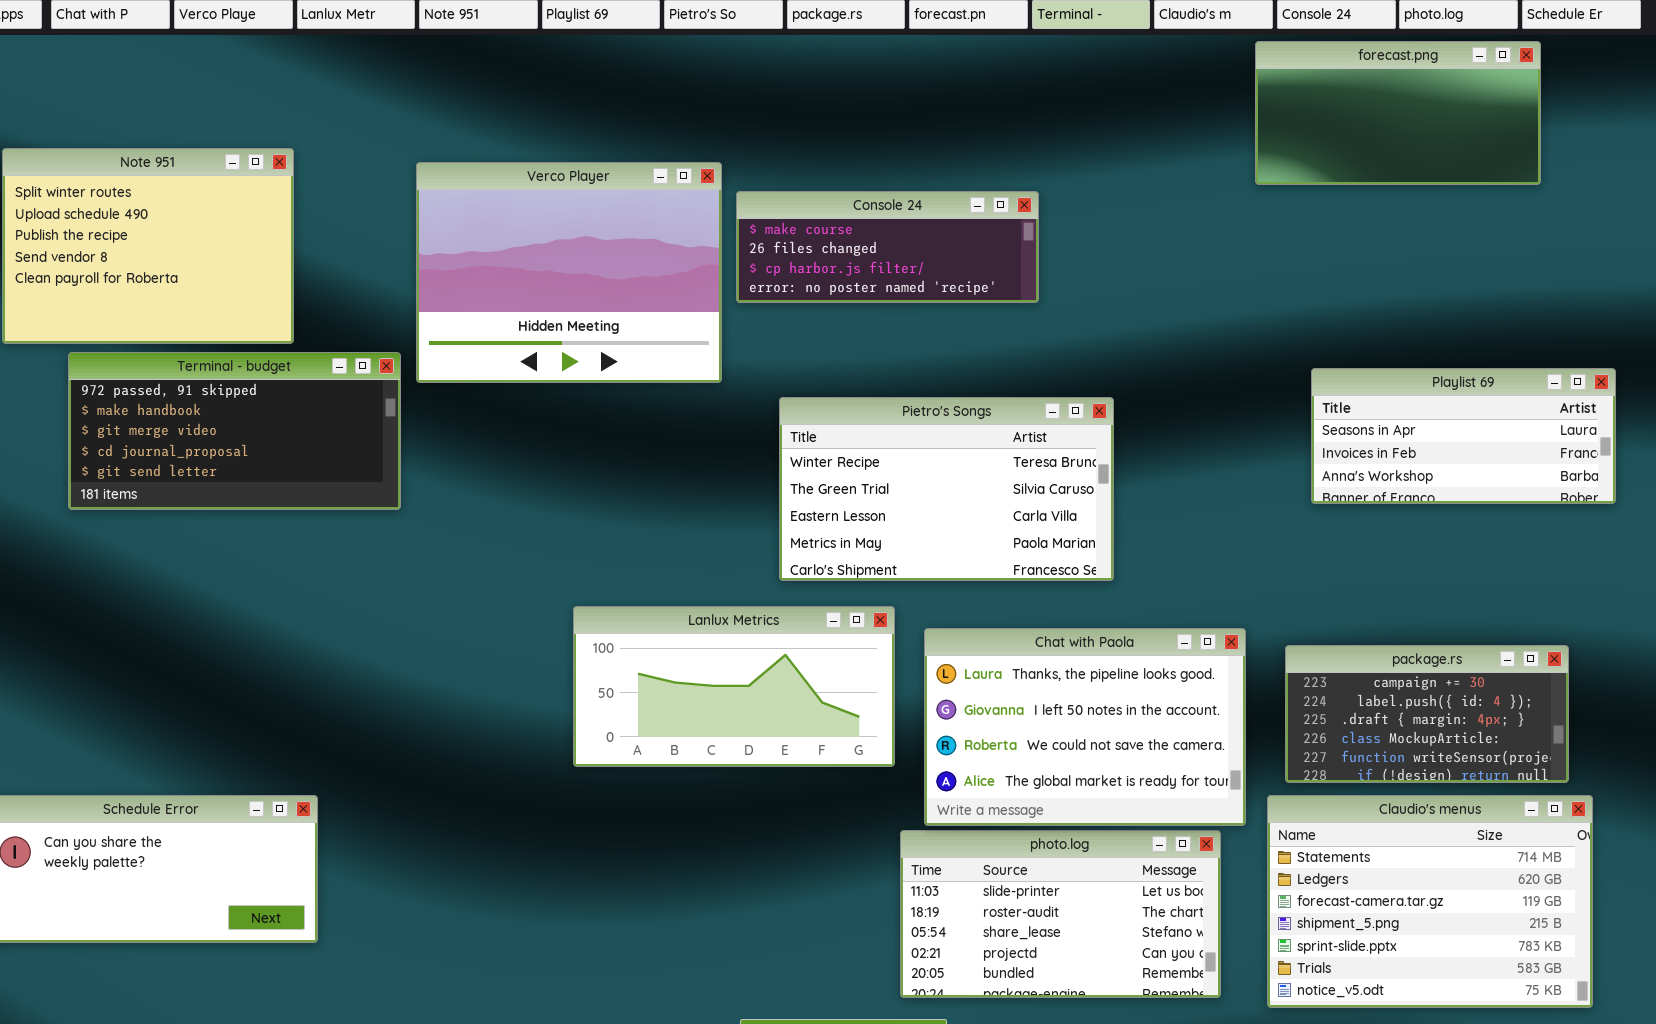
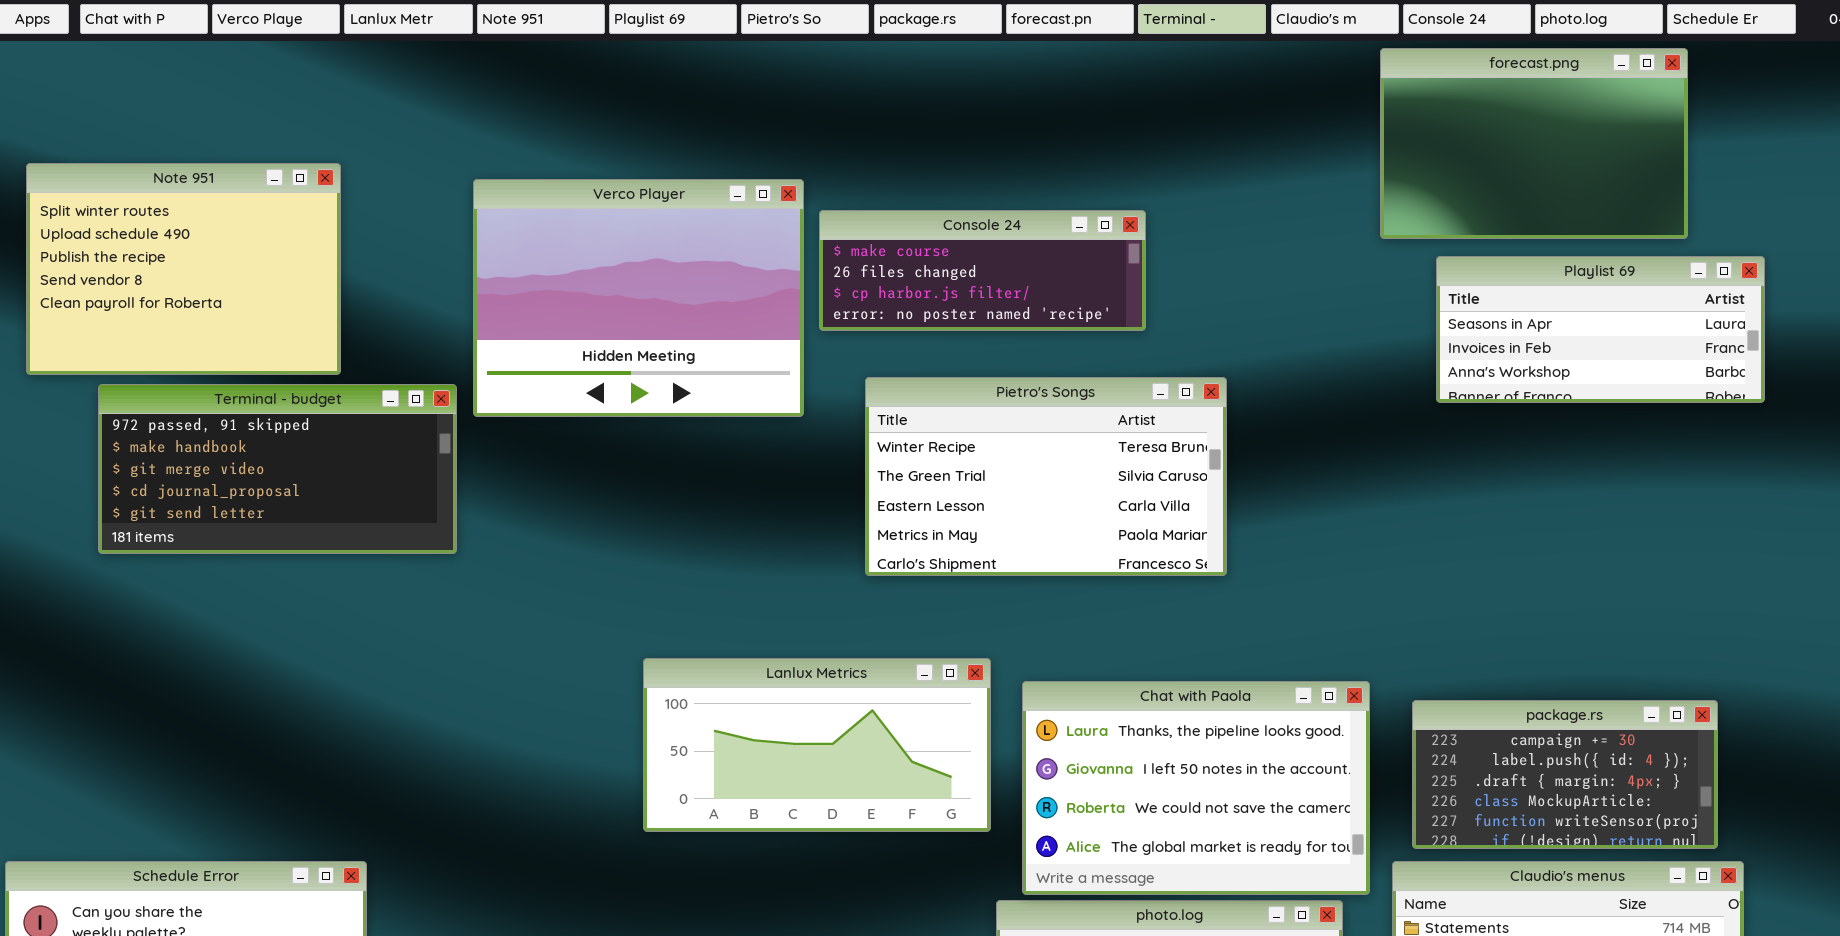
forecast.png: [1255,41,1541,185] -> [1380,48,1688,239], resized
Playlist 69: [1311,368,1616,504] -> [1436,256,1765,403], moved
Pietro's Songs: [779,397,1114,581] -> [865,377,1227,576], moved

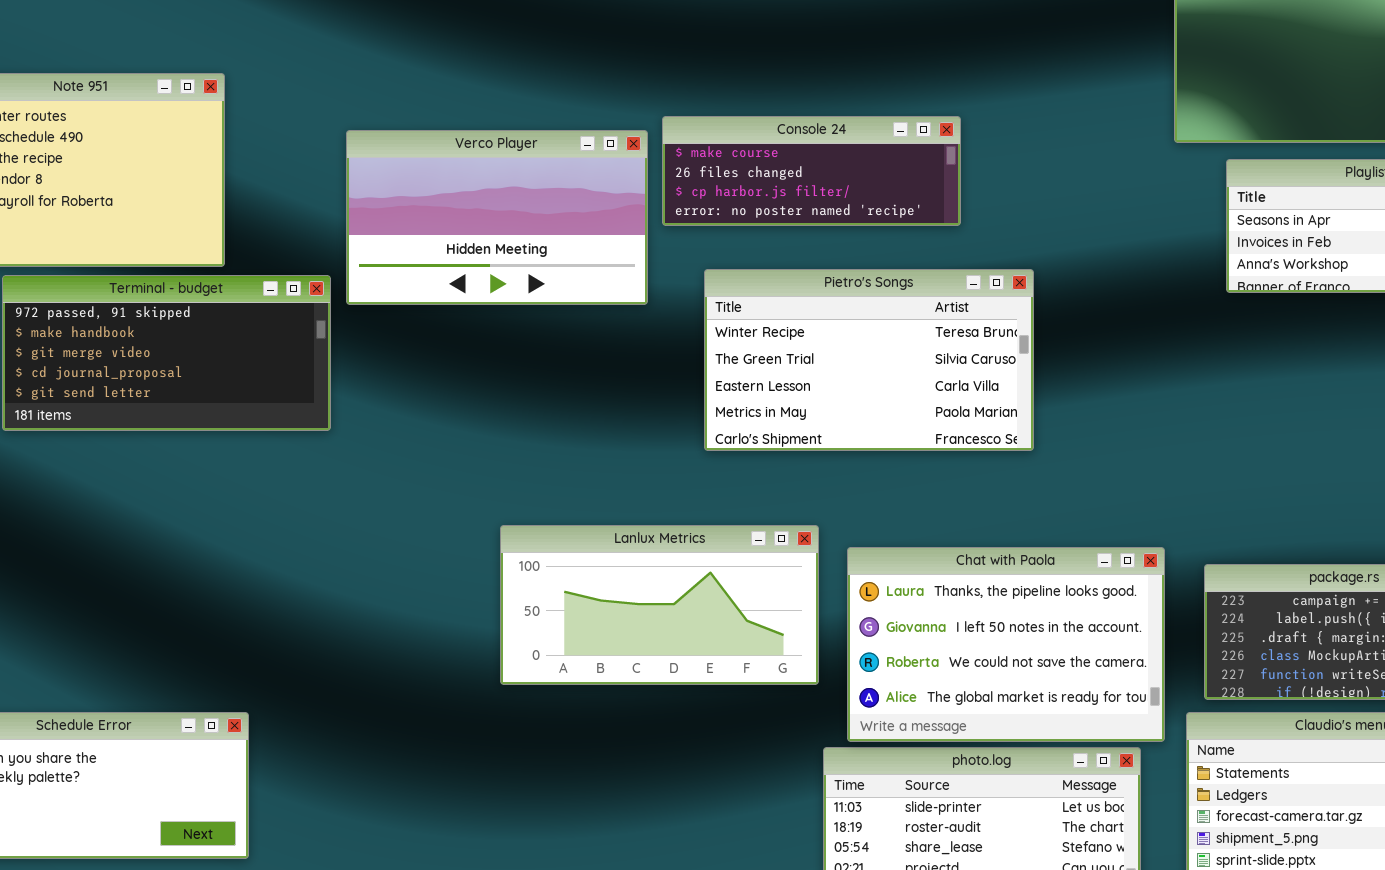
Verco Player: [473,179,804,417] -> [346,130,648,305], resized

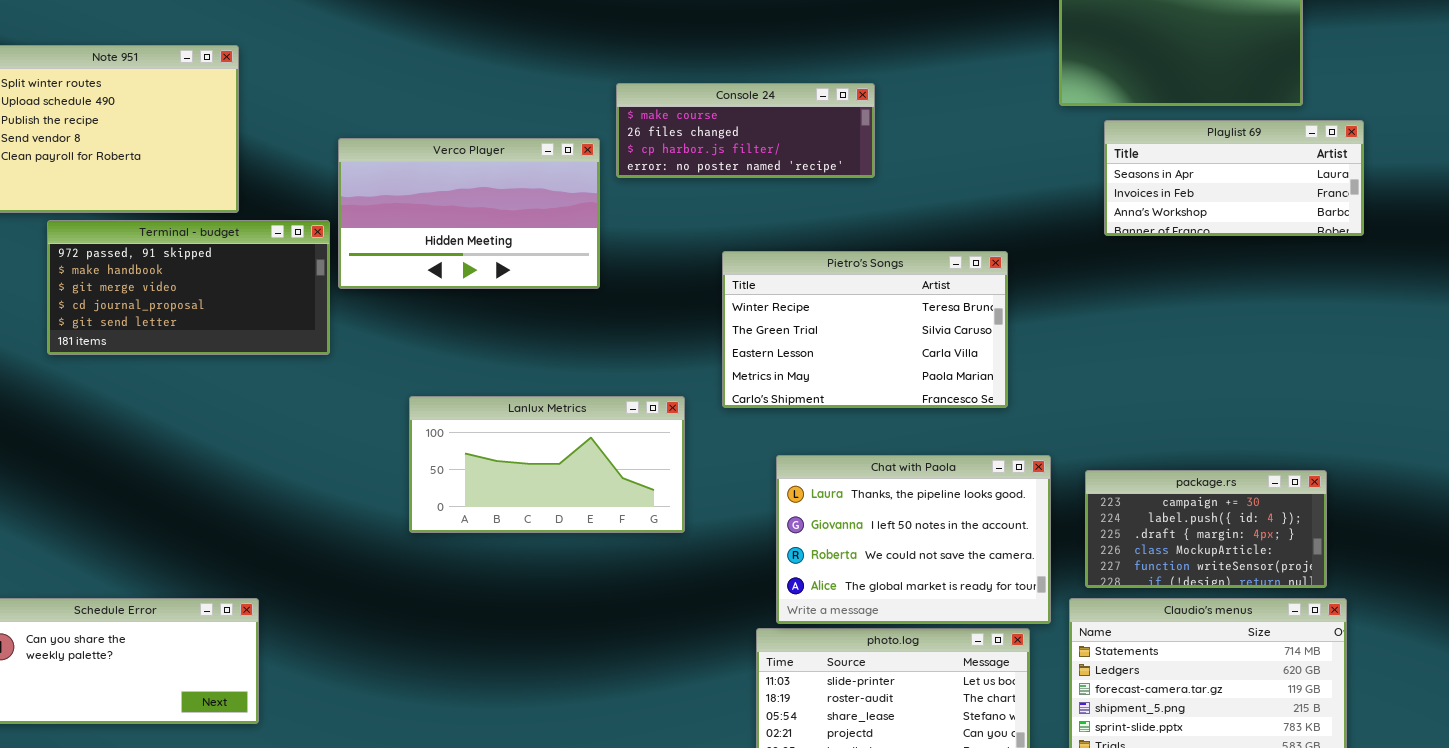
Verco Player: [346,130,648,305] -> [338,138,600,289], moved
Pietro's Songs: [704,269,1034,451] -> [722,251,1008,408], moved
Lanlux Metrics: [500,525,819,685] -> [409,396,685,533], moved

